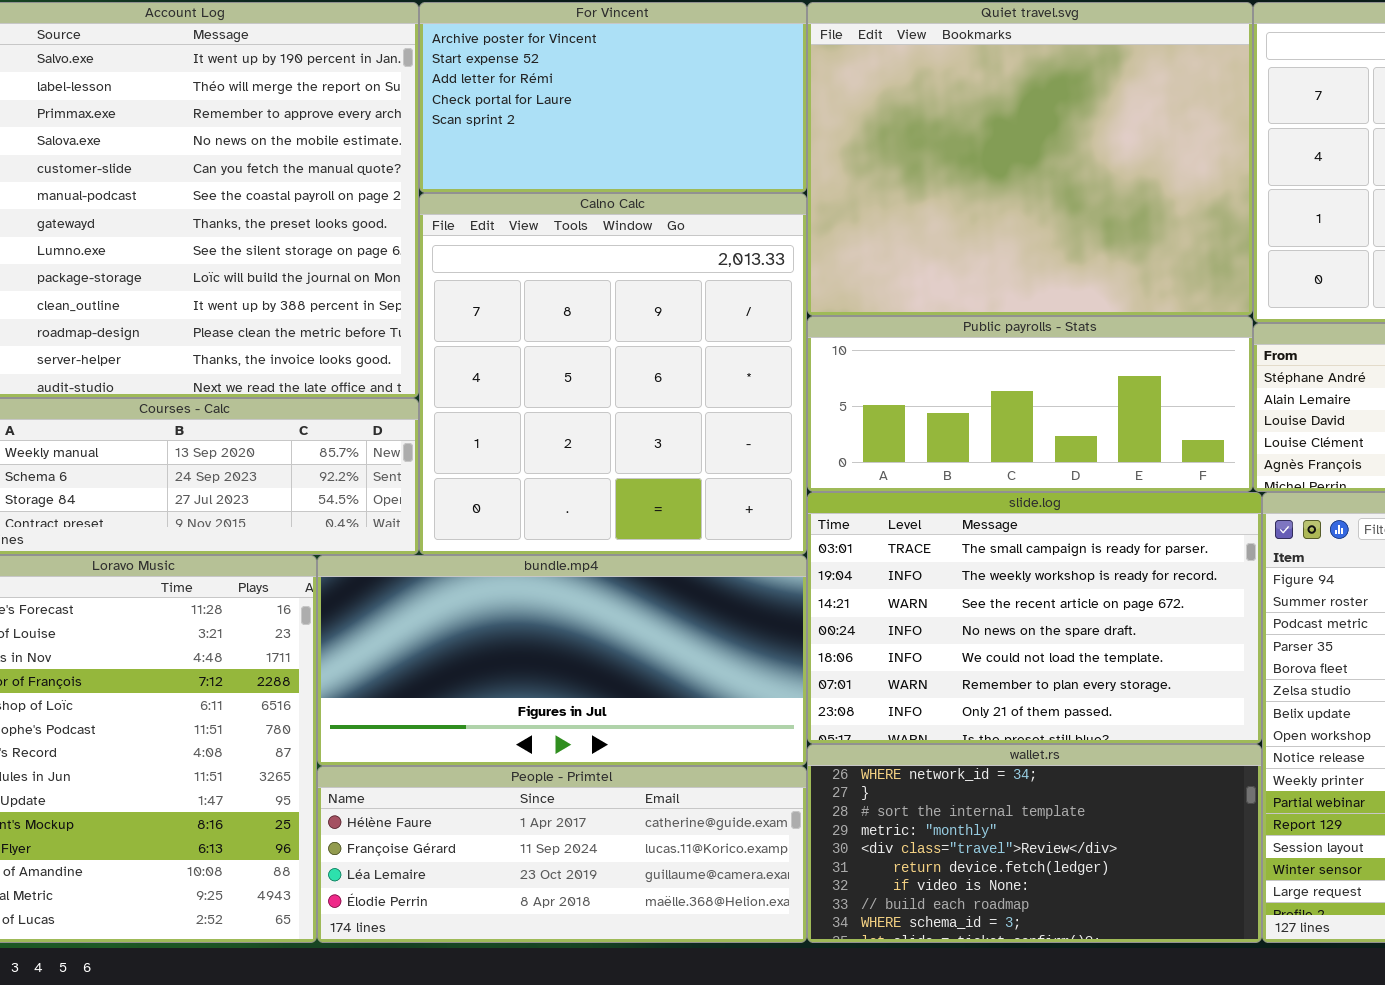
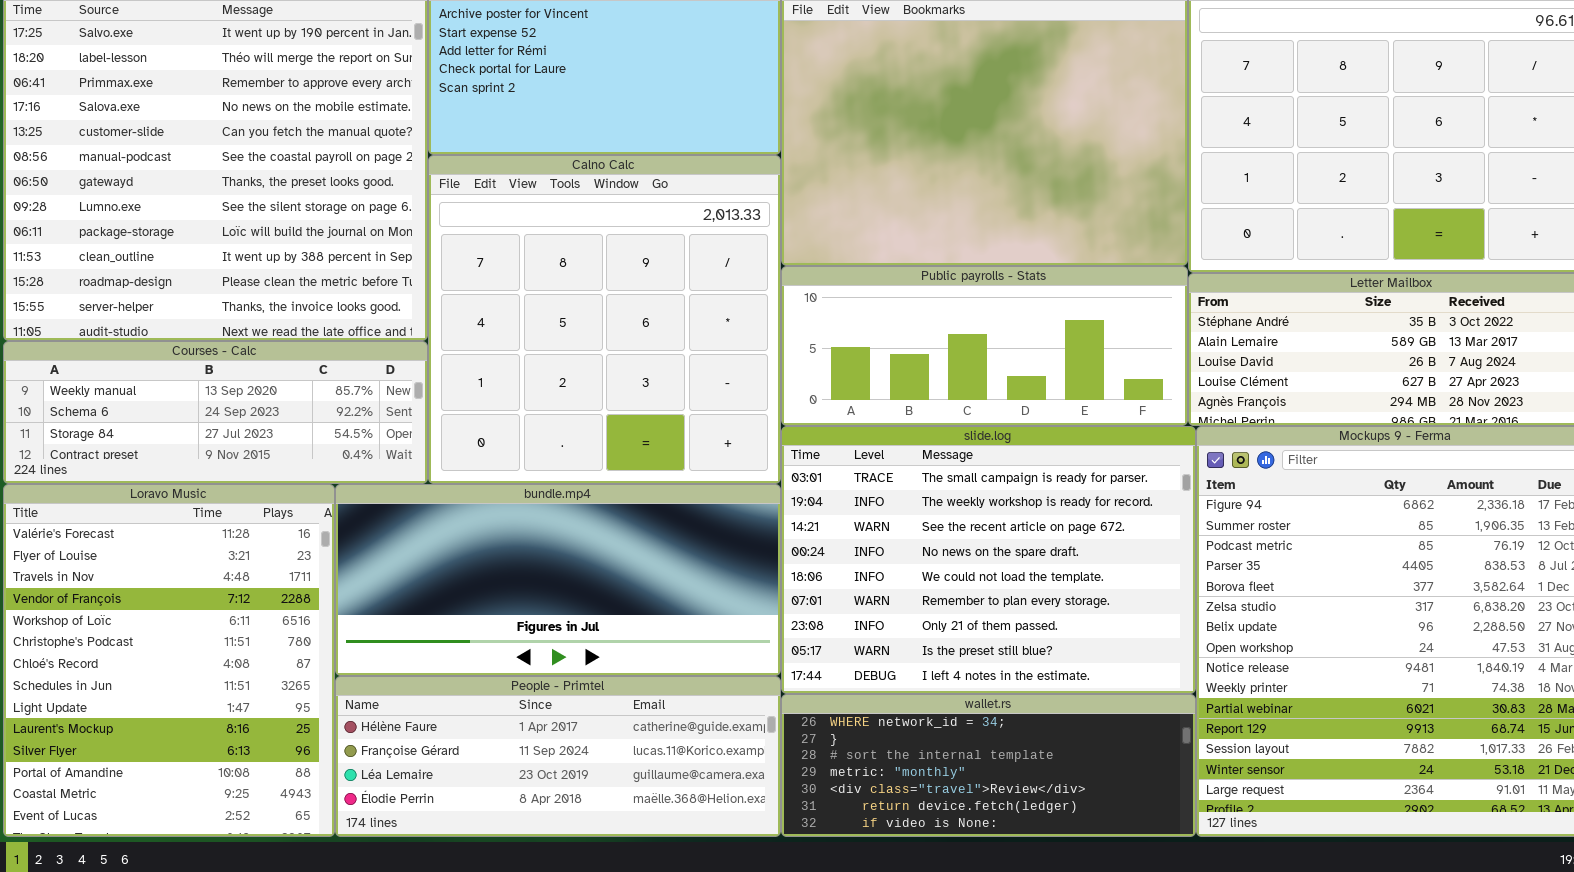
slide.log: [807,492,1262,744] -> [781,426,1196,694], resized
wallet.rs: [807,744,1262,943] -> [781,694,1196,837], resized

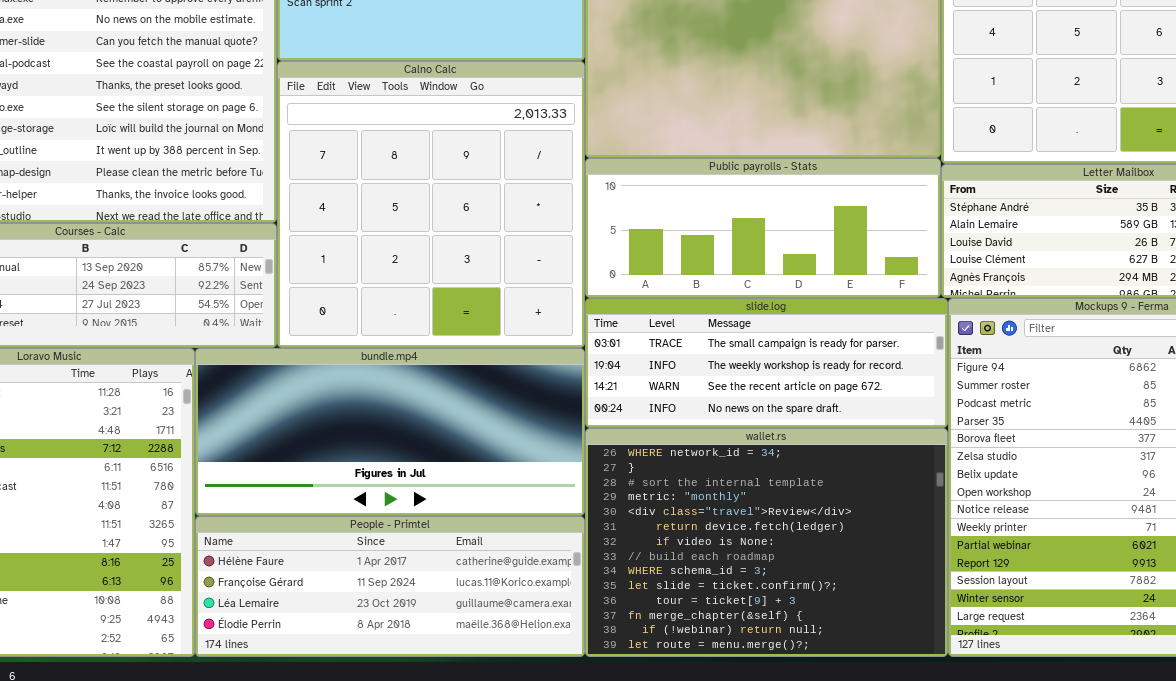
slide.log: [781,426,1196,694] -> [585,298,948,428], resized
wallet.rs: [781,694,1196,837] -> [585,428,948,657], resized

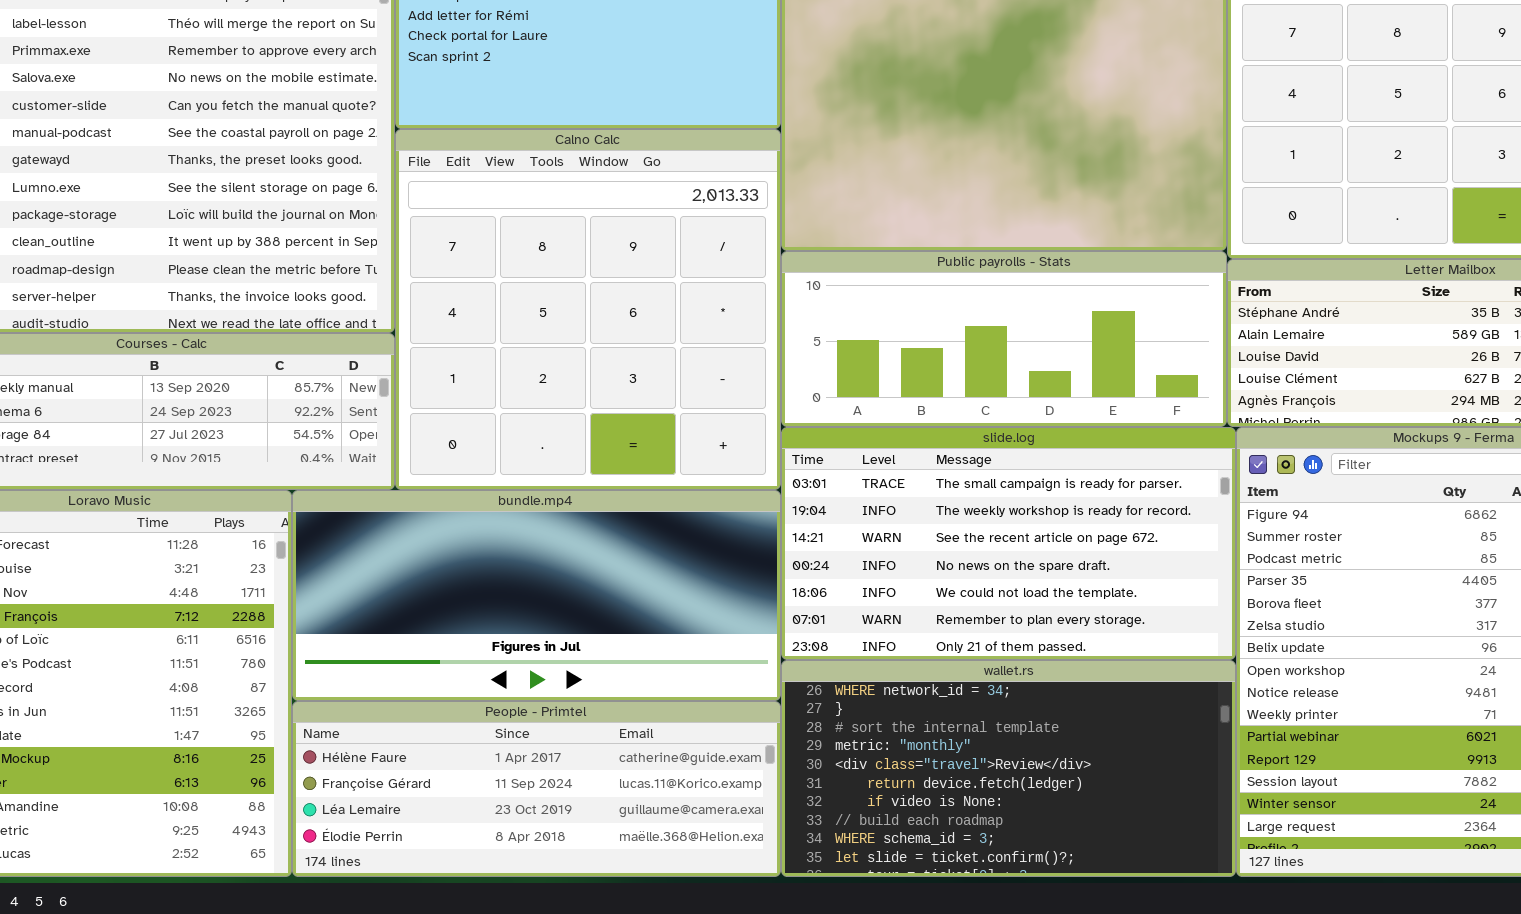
slide.log: [585,298,948,428] -> [781,427,1236,660], resized
wallet.rs: [585,428,948,657] -> [781,660,1236,877], resized

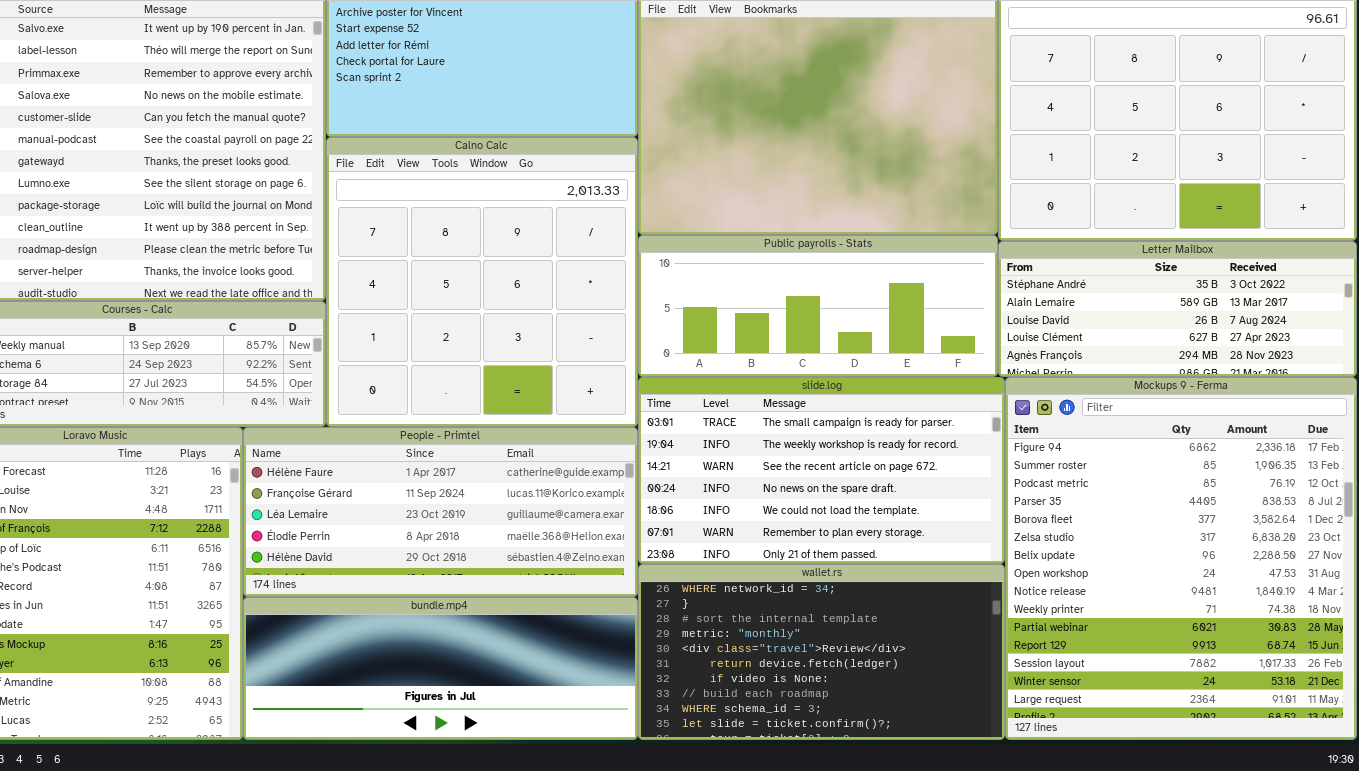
bundle.mp4: [292,490,781,701] -> [243,597,638,740], moved, resized
People - Primtel: [292,701,781,877] -> [243,427,638,597], moved, resized

